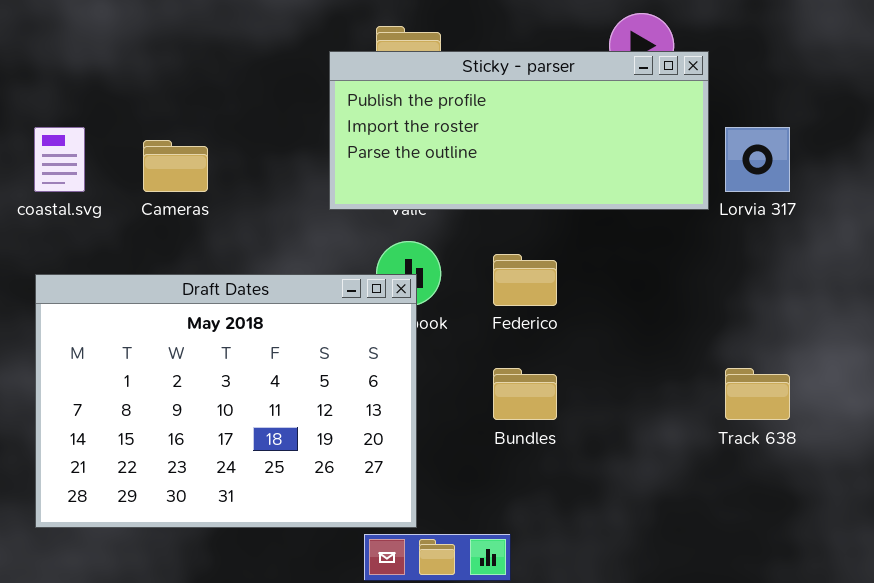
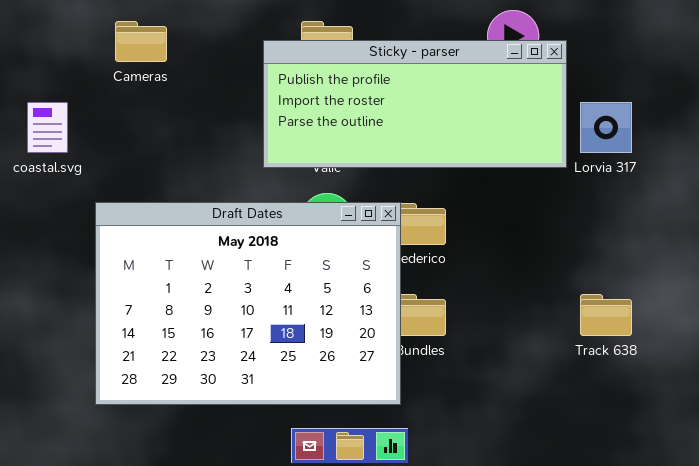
Cameras: [143,140,208,192] -> [115,21,167,62], moved
Draft Dates: [35,274,417,528] -> [95,202,401,405], moved

